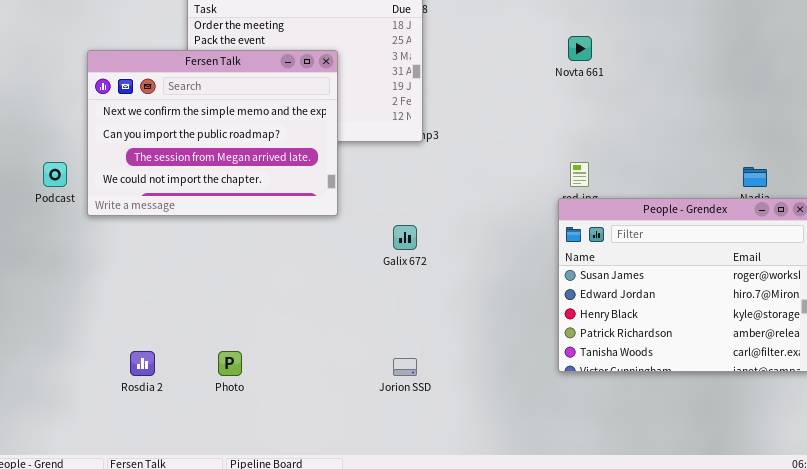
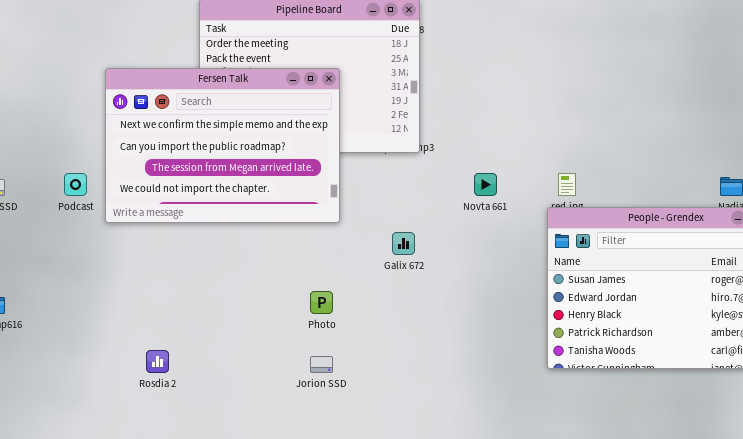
Novta 661: [568,36,592,61] -> [474,173,497,196], moved
Photo: [218,351,242,376] -> [310,291,333,314], moved
Jorion SSD: [393,358,417,376] -> [310,356,333,373], moved

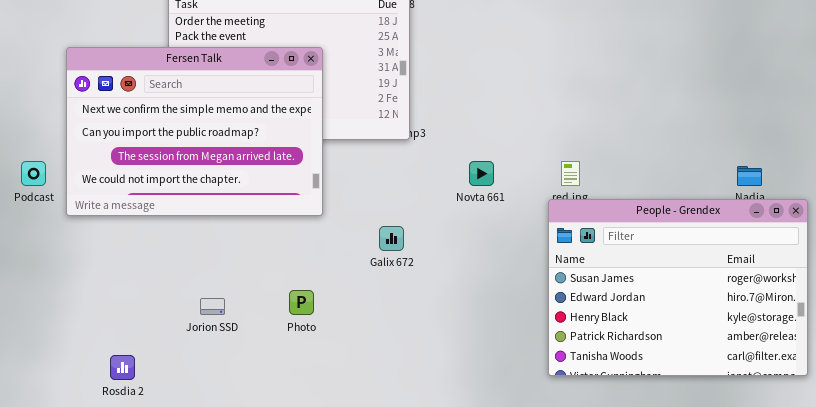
Jorion SSD: [310,356,333,373] -> [200,298,225,315], moved

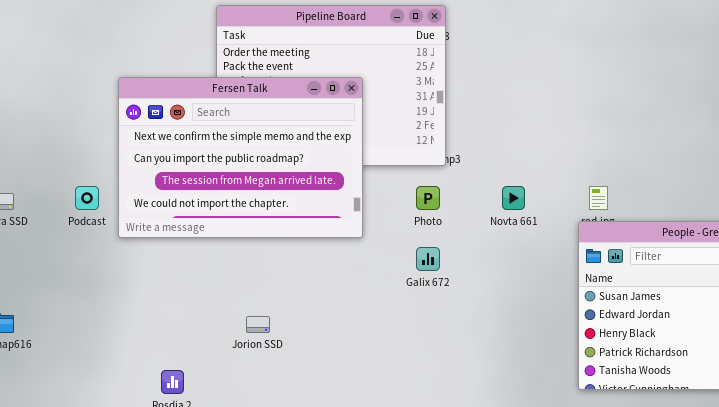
Photo: [289,290,314,315] -> [416,186,440,210], moved

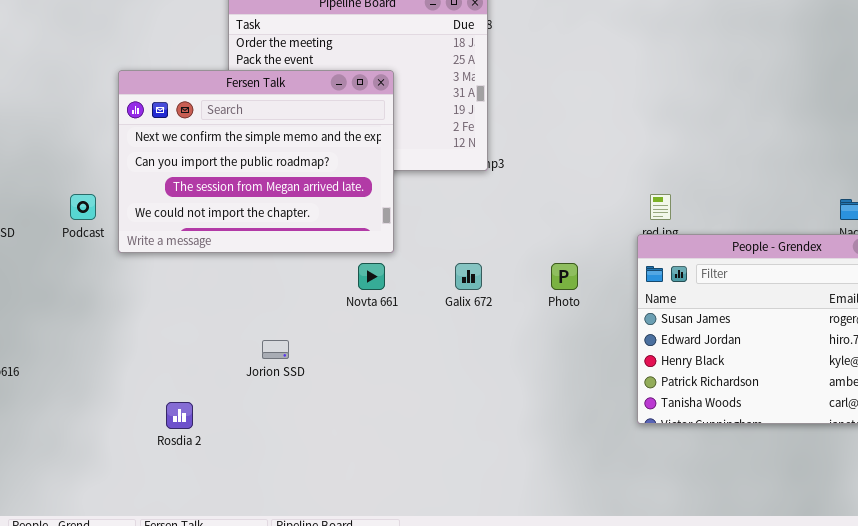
Photo: [416,186,440,210] -> [551,263,578,290], moved
Novta 661: [502,186,525,210] -> [358,263,385,290], moved

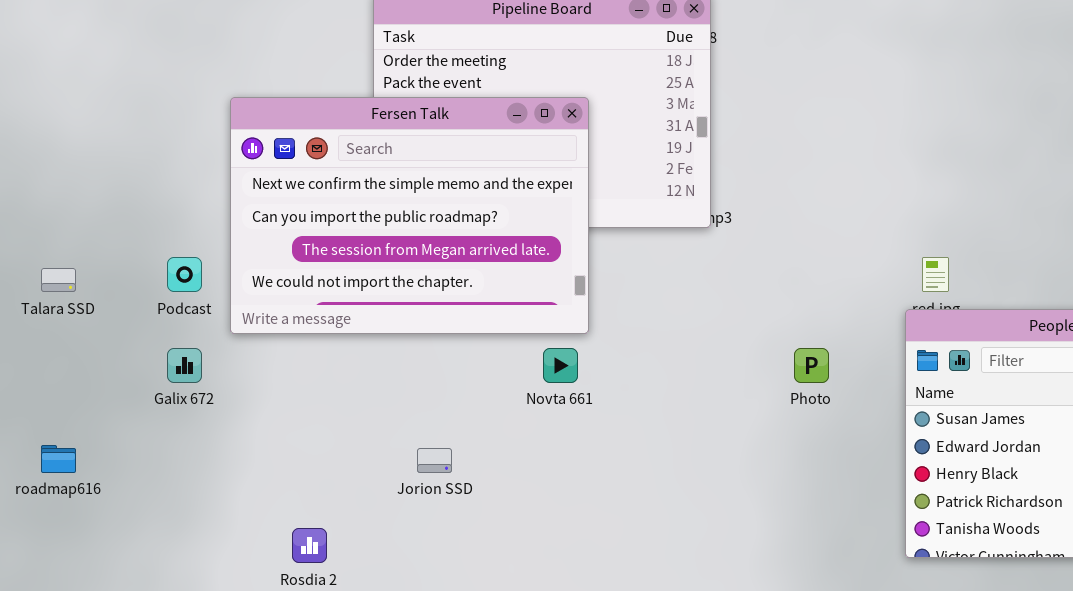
Galix 672: [455,263,482,290] -> [167,348,202,383], moved

